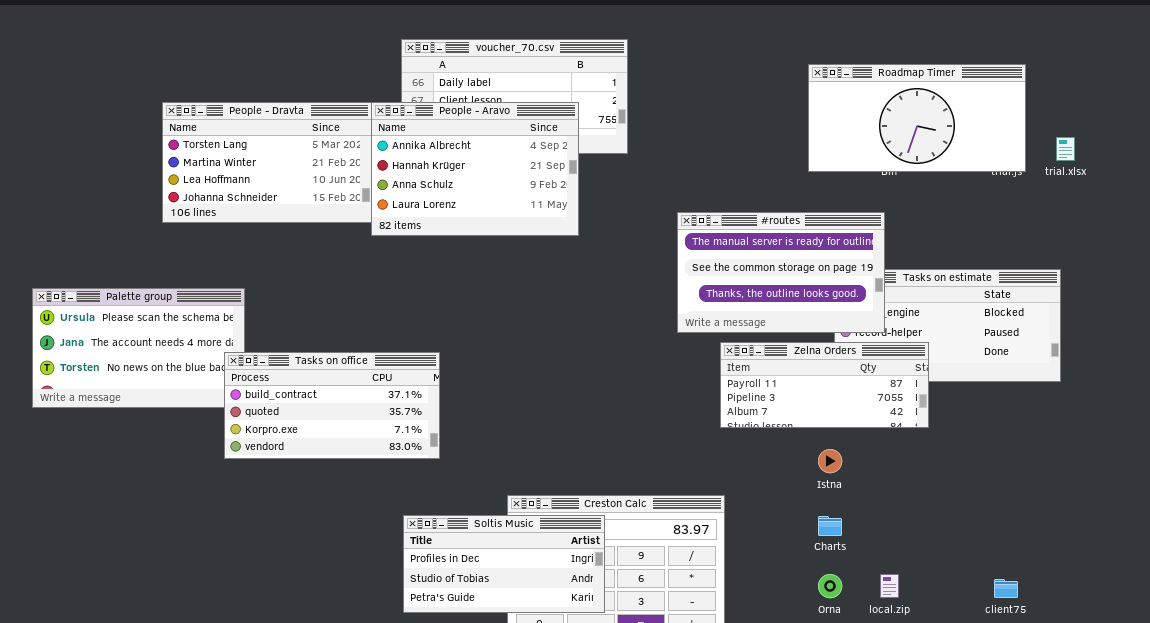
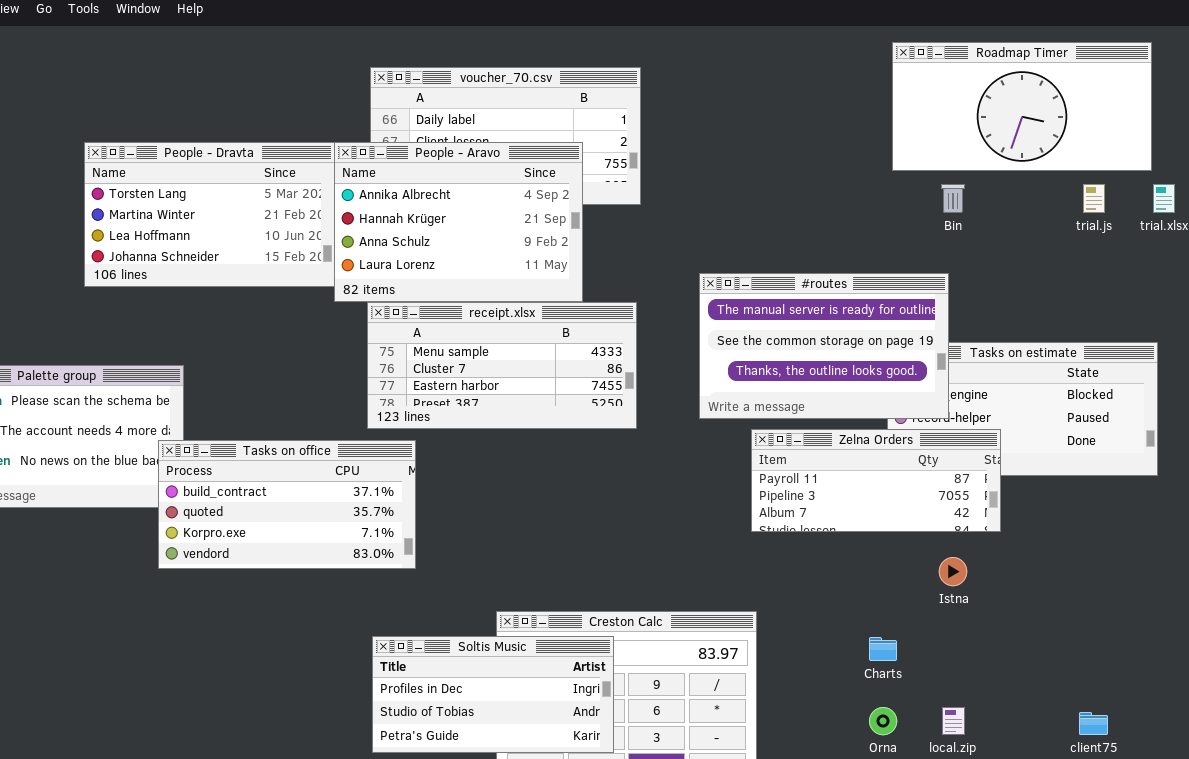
Roadmap Timer: [808,64,1026,172] -> [892,42,1152,171], moved
receipt.xlsx: none -> [367,302,637,429], opened
Istna: [818,449,842,473] -> [939,557,967,586], moved

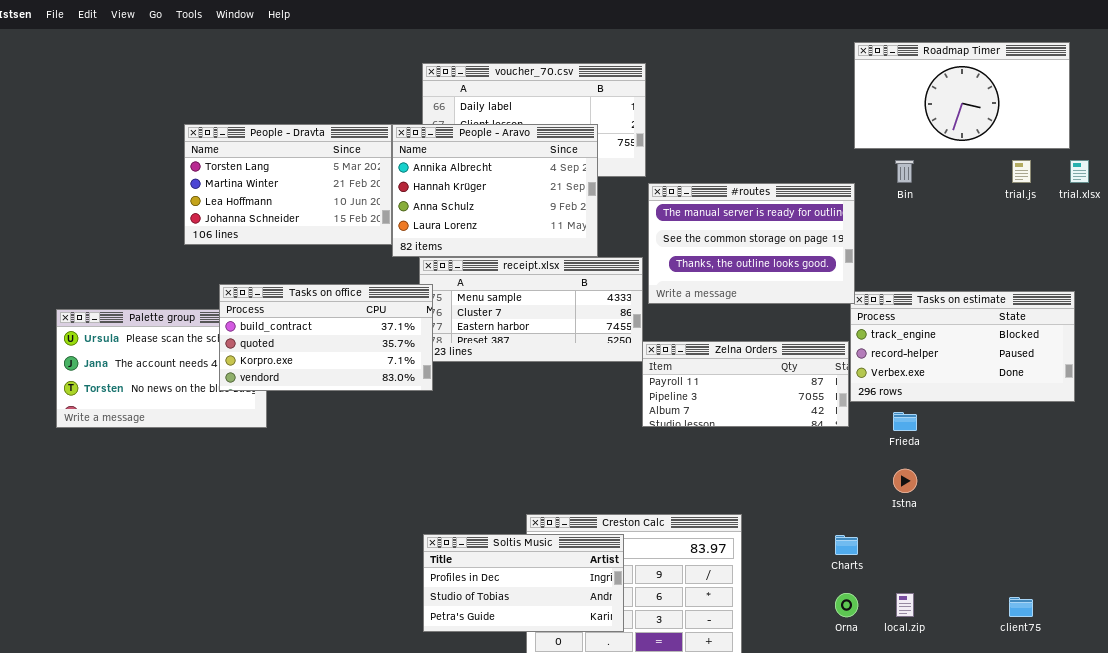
#routes: [699,273,949,419] -> [648,183,855,304], moved
Zelna Orders: [751,429,1001,532] -> [642,341,849,427], moved
Tasks on office: [158,440,416,569] -> [219,284,433,391], moved

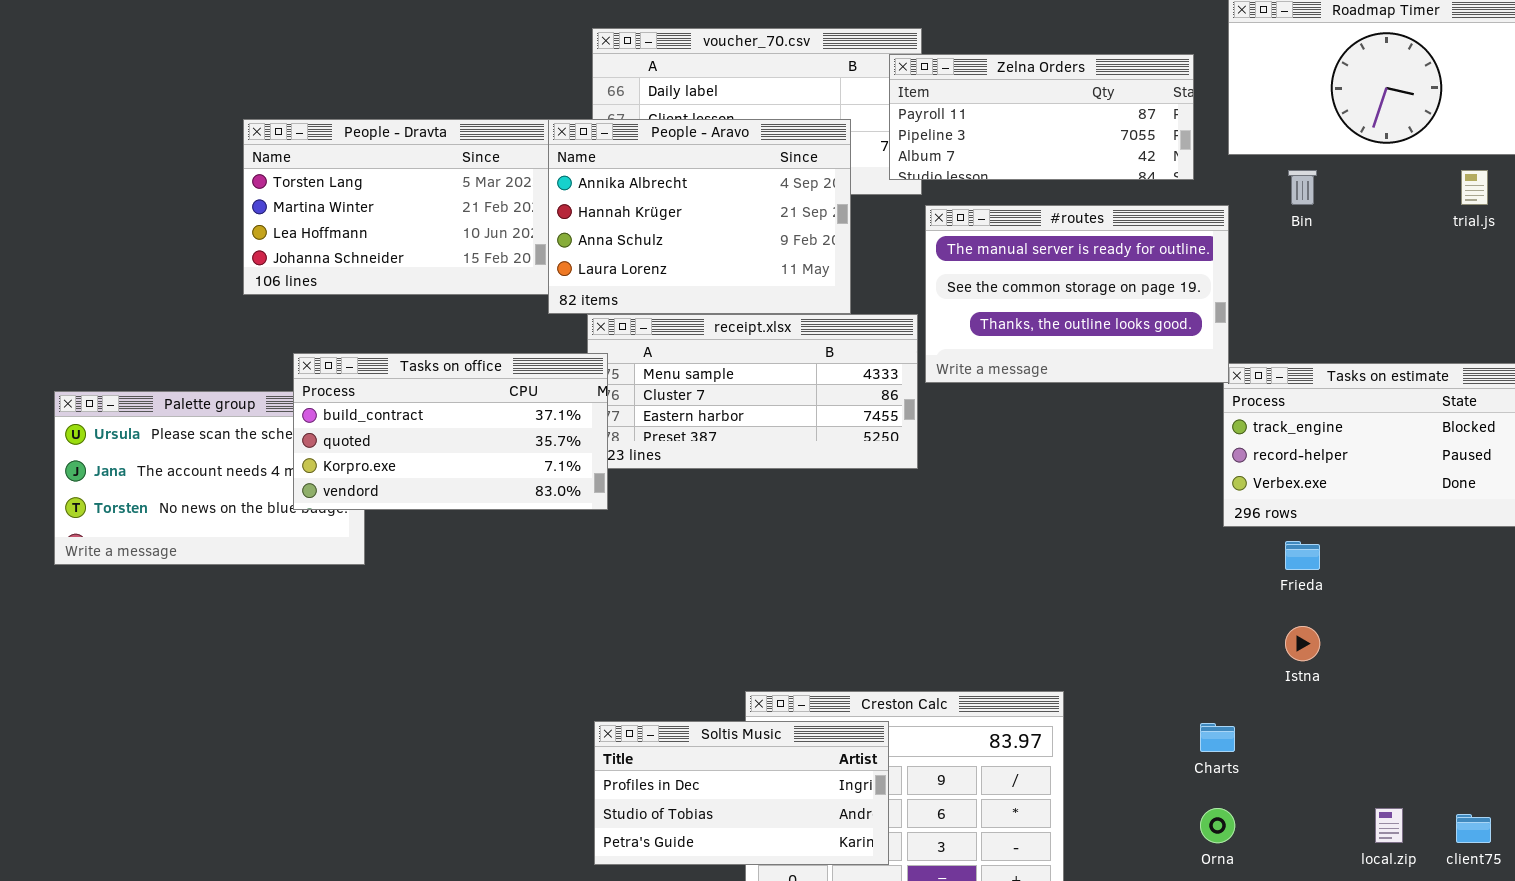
Zelna Orders: [642,341,849,427] -> [889,54,1194,180], moved
local.zip: [896,593,914,617] -> [1375,808,1403,843], moved

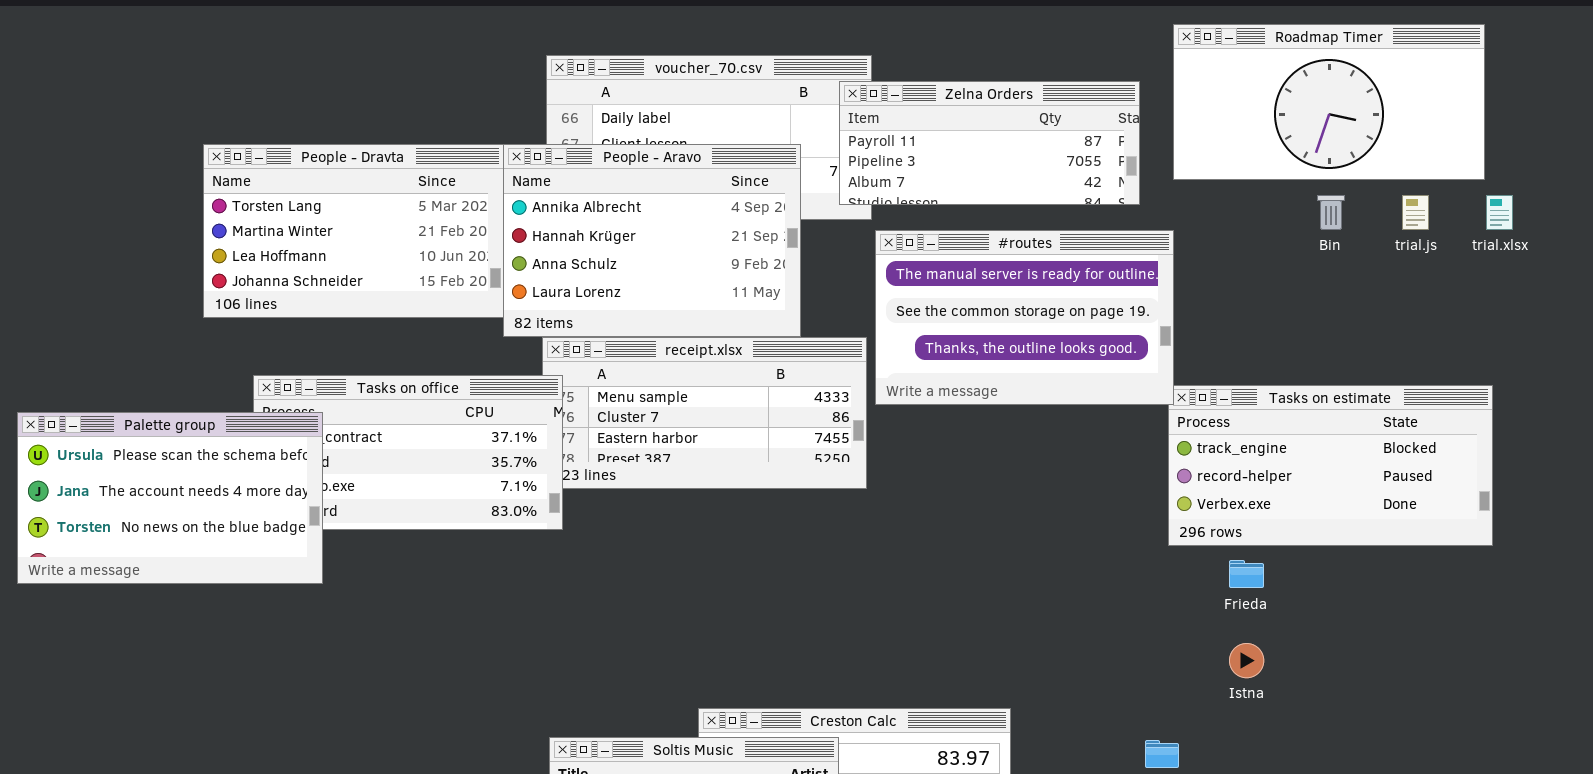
Bin: [1288,170,1317,205] -> [1317,195,1345,230], moved
Palette group: [54,391,365,565] -> [17,412,323,584], raised

